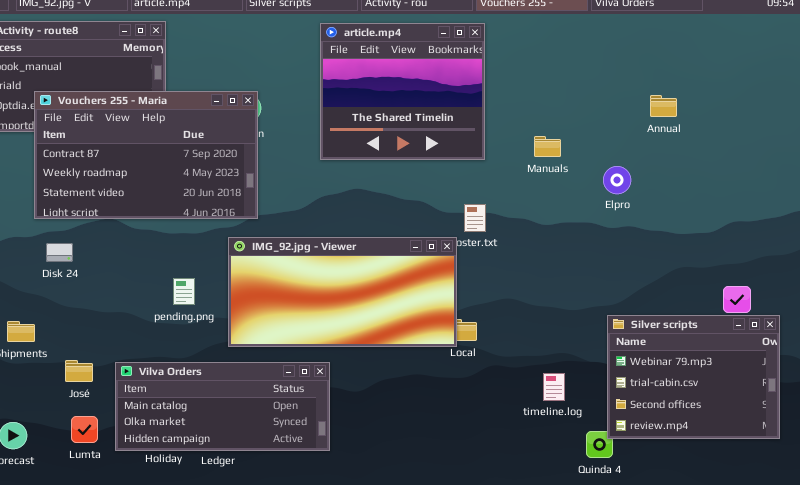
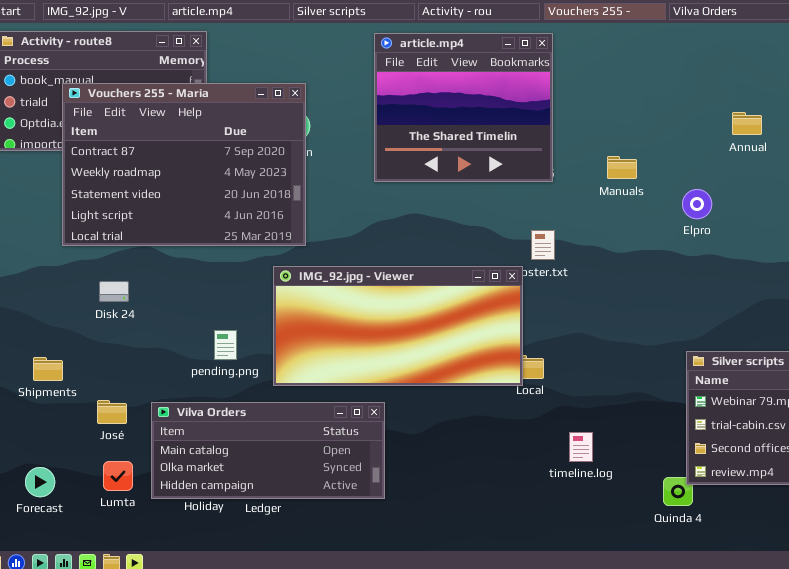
Vouchers 255 - Maria: [34,91,258,219] -> [62,83,306,246], resized
Disk 24: [46,243,73,262] -> [99,281,129,302], moved
pending.png: [173,278,195,305] -> [214,330,237,360], moved
timeline.log: [543,373,565,401] -> [569,432,593,462], moved

